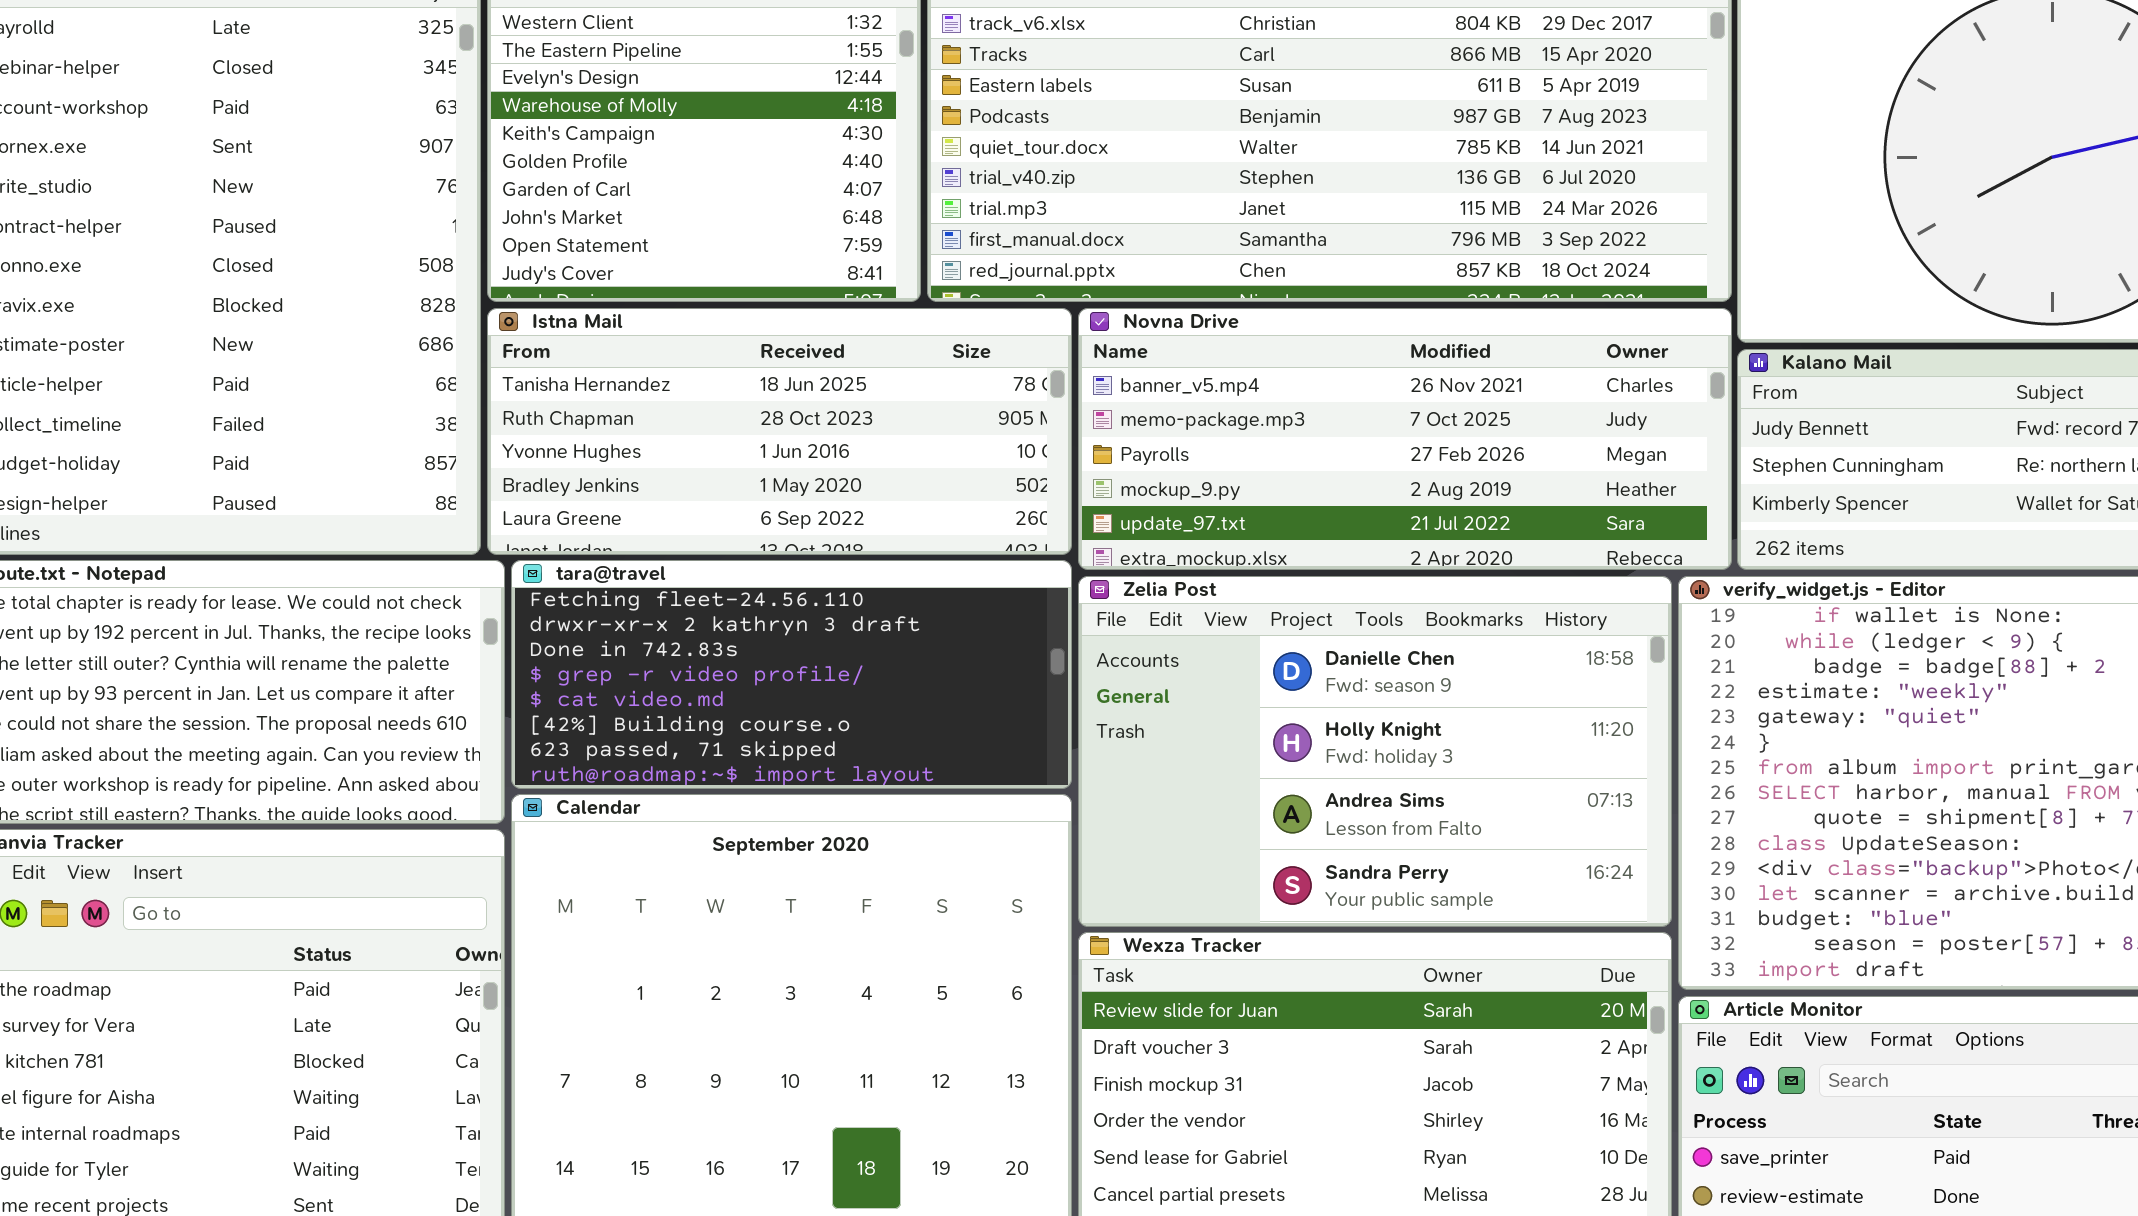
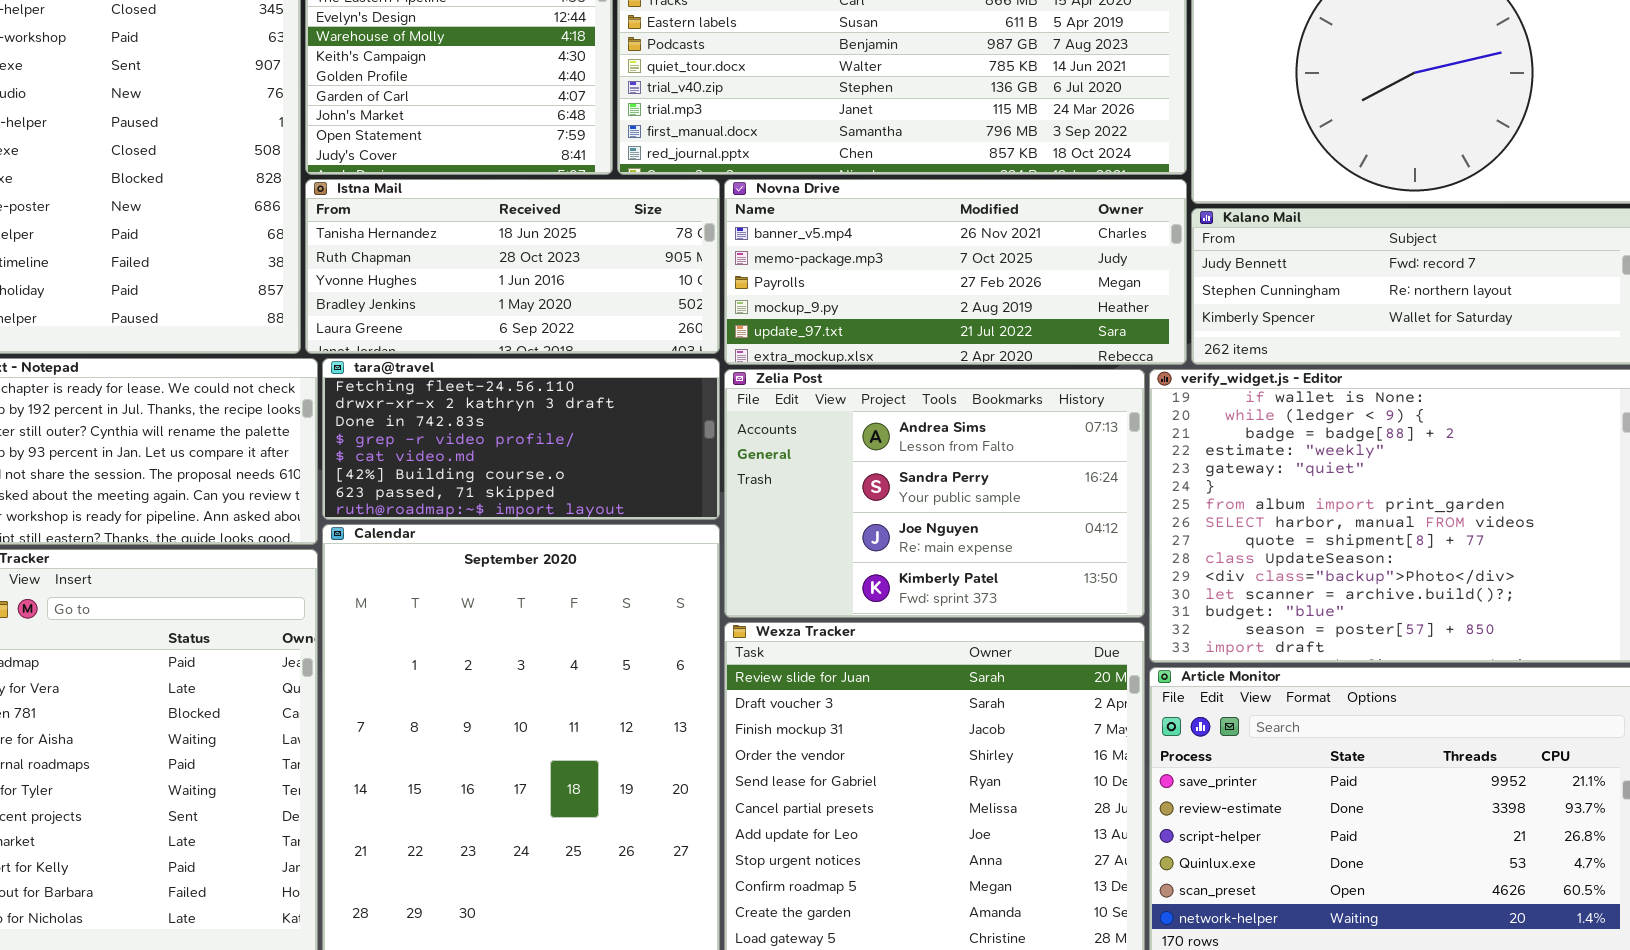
Zelia Post: [1078,576,1672,927] -> [724,369,1145,618], scrolled down 2 rows

